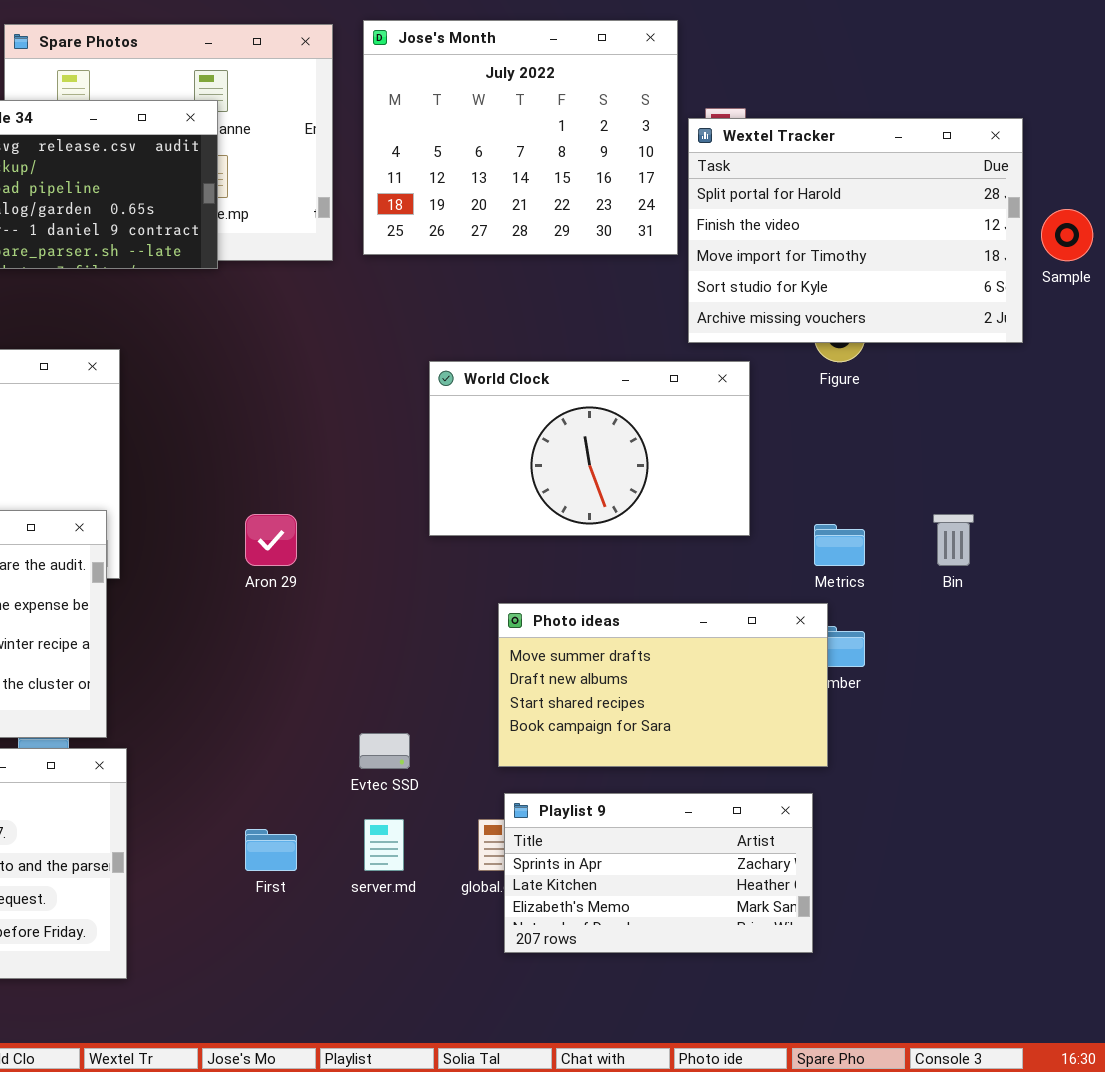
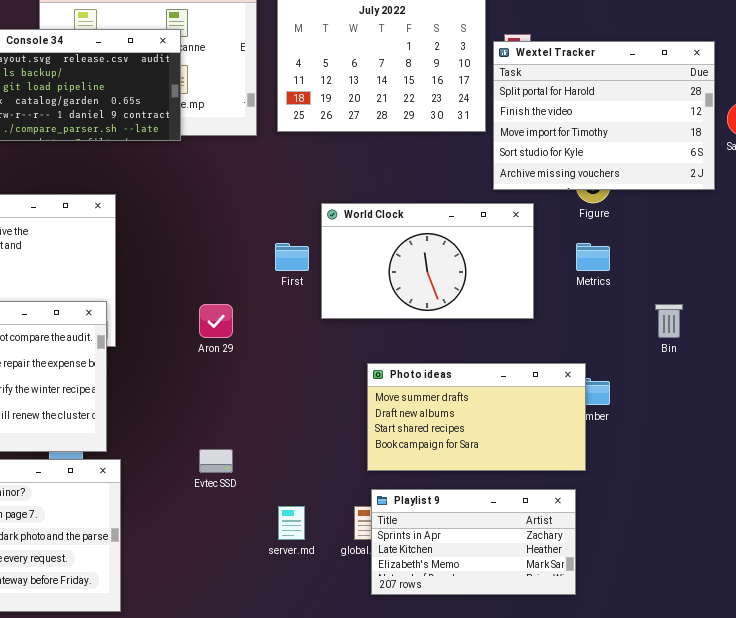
Metrics: [814,524,865,566] -> [576,243,610,271], moved
Evtec SSD: [359,733,410,769] -> [199,449,233,473], moved
First: [245,829,297,871] -> [275,243,309,271], moved

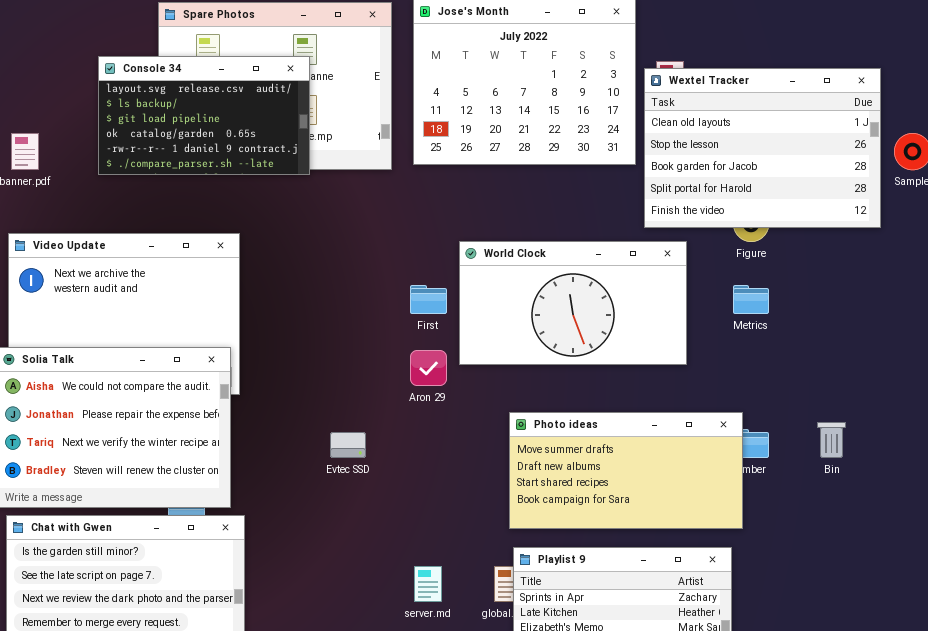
Wextel Tracker: [493,41,715,190] -> [644,68,881,228], scrolled up 3 rows
Aron 29: [199,304,233,338] -> [410,350,447,386], moved
Bin: [655,304,683,338] -> [817,422,846,458], moved
Evtec SSD: [199,449,233,473] -> [330,432,366,458], moved

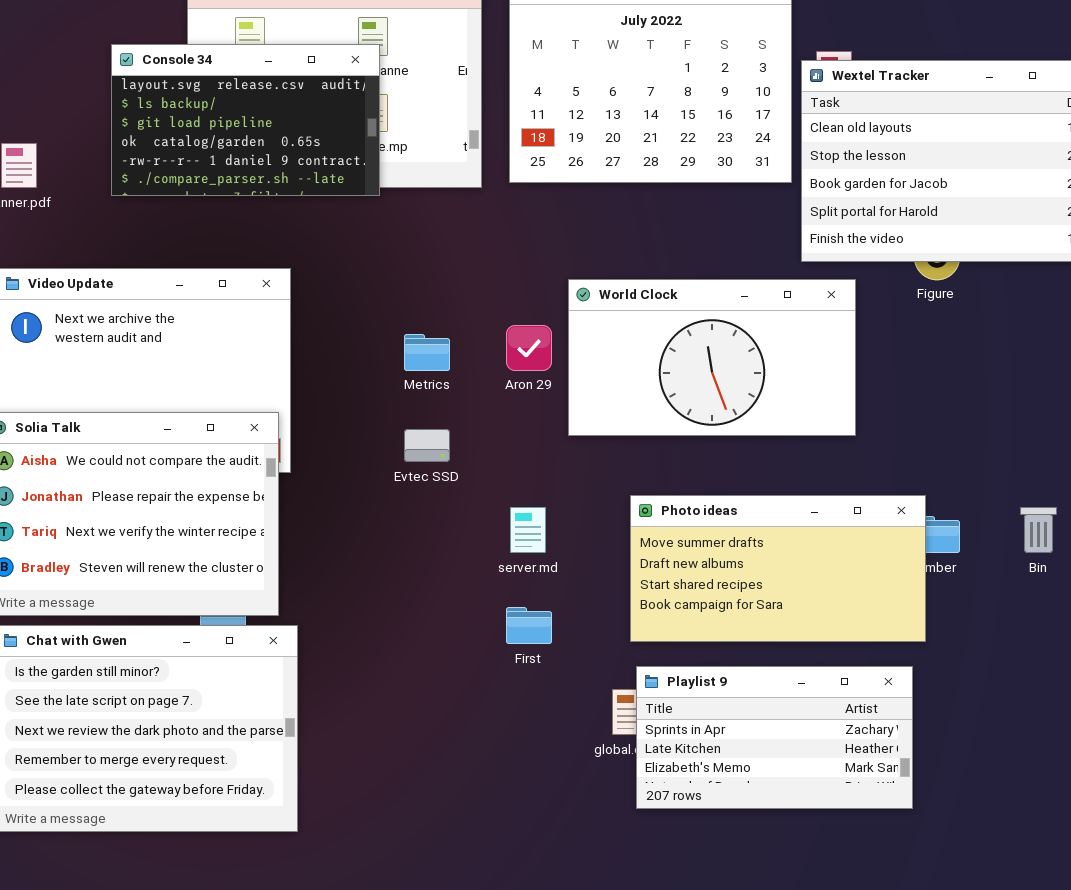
First: [410,285,447,314] -> [506,607,552,644], moved
Metrics: [733,285,769,314] -> [404,334,450,371], moved
Aron 29: [410,350,447,386] -> [506,325,552,371], moved
Evtec SSD: [330,432,366,458] -> [404,429,450,462], moved
server.md: [414,566,442,602] -> [510,507,546,553], moved

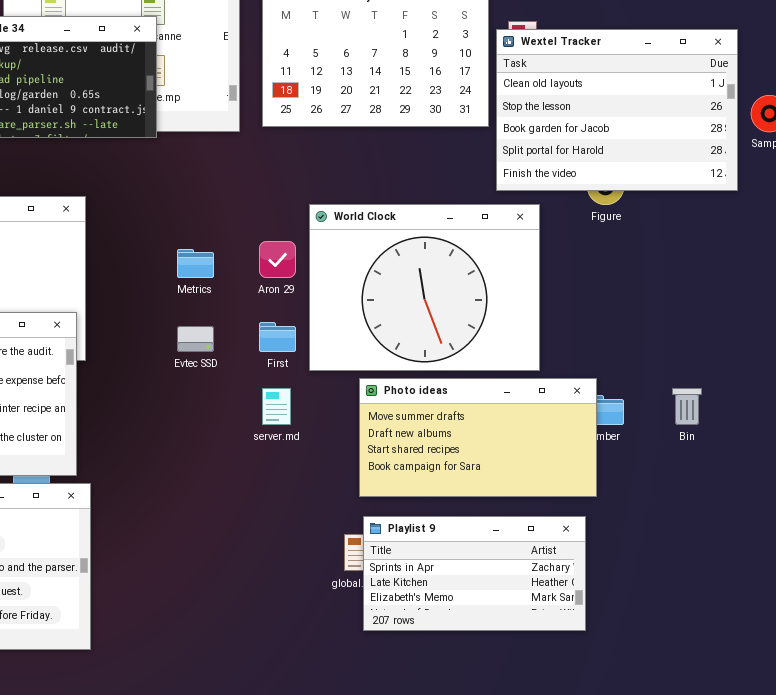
World Clock: [568,279,856,436] -> [309,204,540,371], resized
First: [506,607,552,644] -> [259,322,296,352], moved

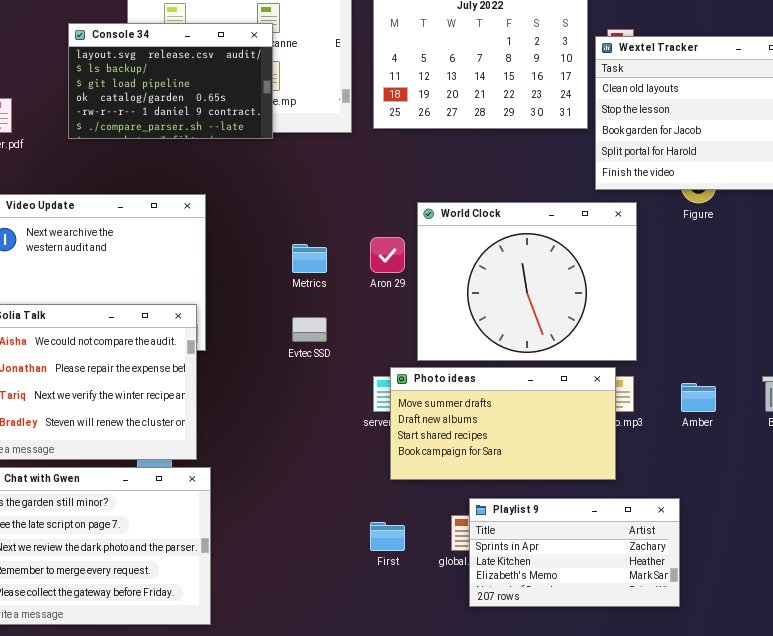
First: [259,322,296,352] -> [370,522,405,551], moved
Photo ideas: [359,378,597,497] -> [390,367,616,480], moved

